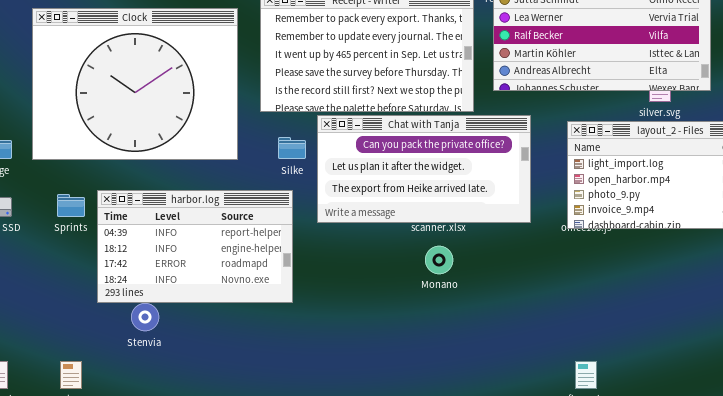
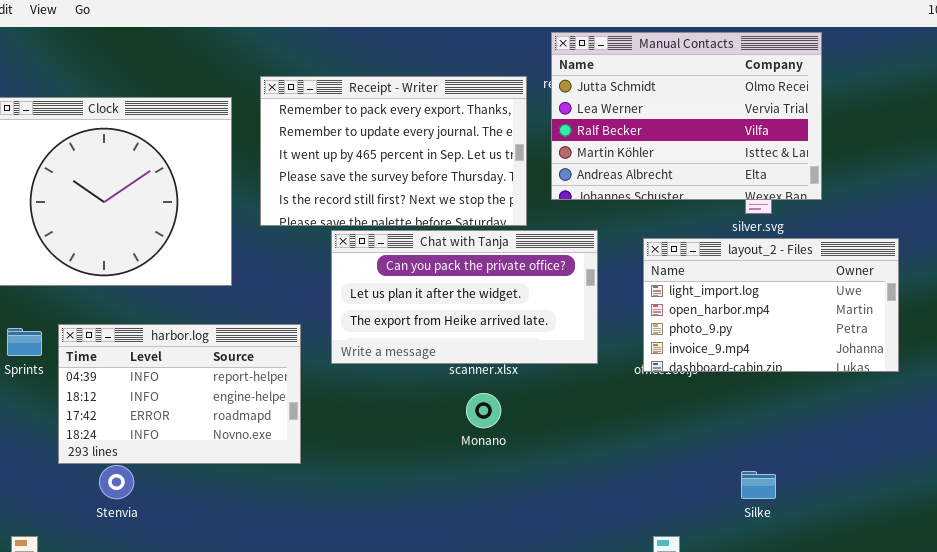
Silke: [278,137,306,159] -> [741,471,776,499], moved

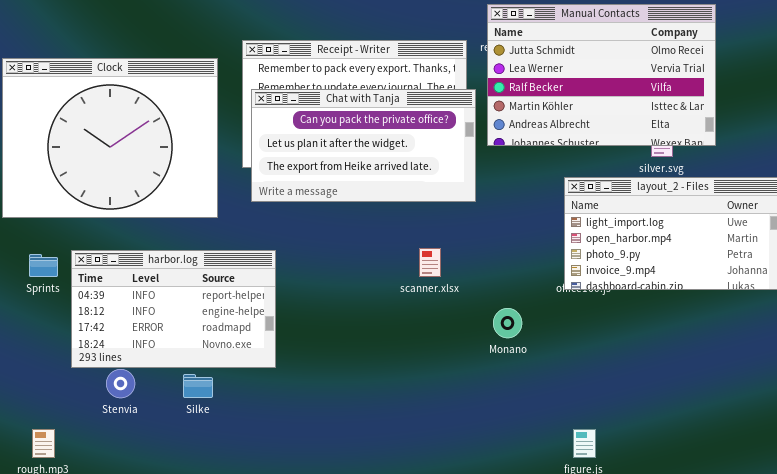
Chat with Tanja: [331,230,598,364] -> [251,89,476,202], moved
Monano: [466,393,501,428] -> [493,308,522,338], moved
Silke: [741,471,776,499] -> [183,374,213,398], moved

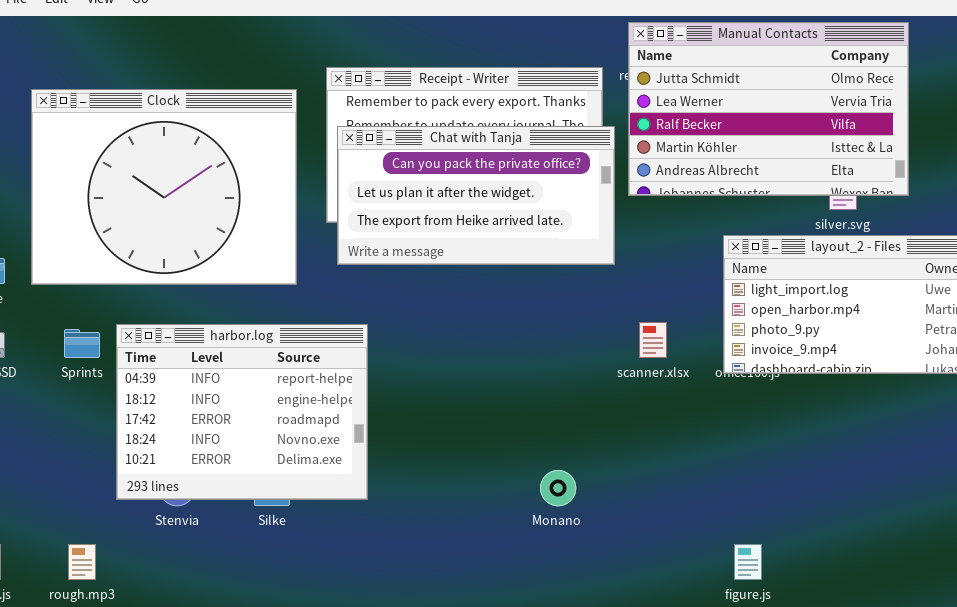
scanner.xlsx: [419,248,441,277] -> [639,322,667,358], moved
harbor.log: [71,250,276,368] -> [116,324,368,500], resized
Monano: [493,308,522,338] -> [540,470,576,506], moved

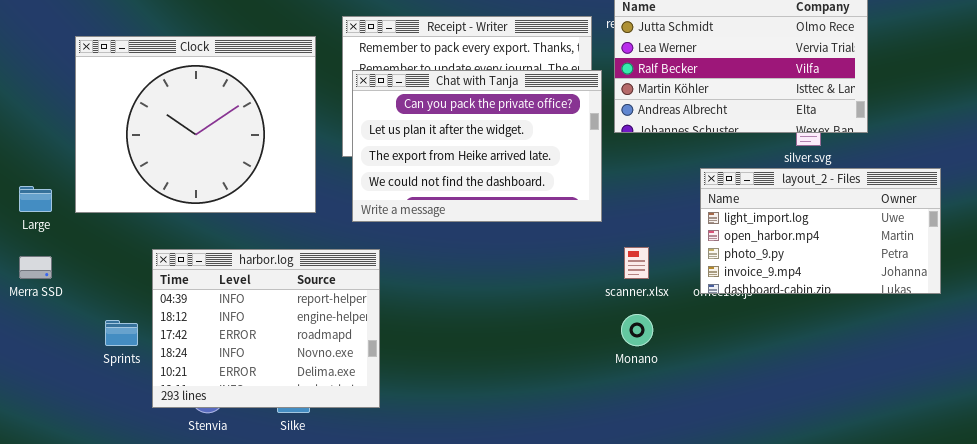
Chat with Tanja: [337,126,615,265] -> [352,70,602,222], resized
Sprints: [64,329,100,358] -> [105,320,138,346], moved
Monano: [540,470,576,506] -> [621,314,653,346], moved

